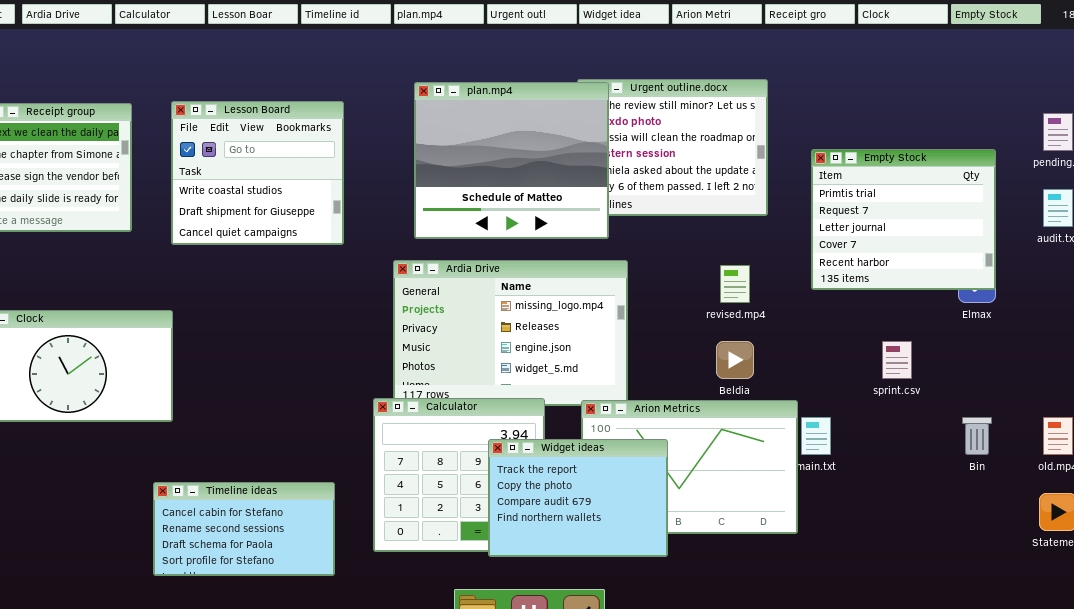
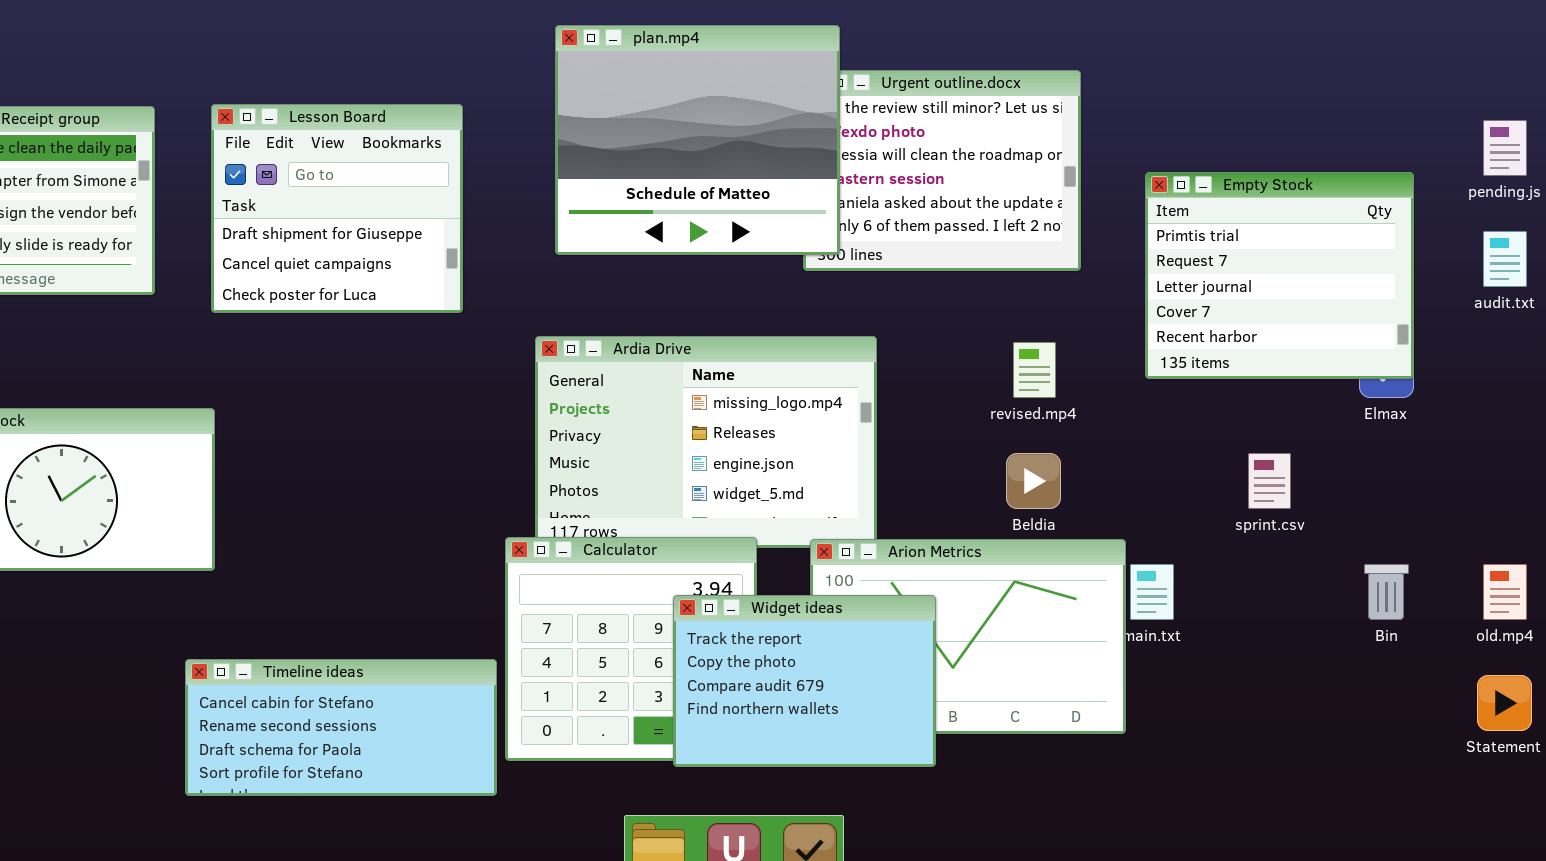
plan.mp4: [414,82,609,239] -> [555,25,840,255], moved
Lesson Board: [171,101,344,245] -> [211,104,463,313], scrolled down 1 row
Timeline ideas: [153,482,335,576] -> [185,659,497,796], resized

